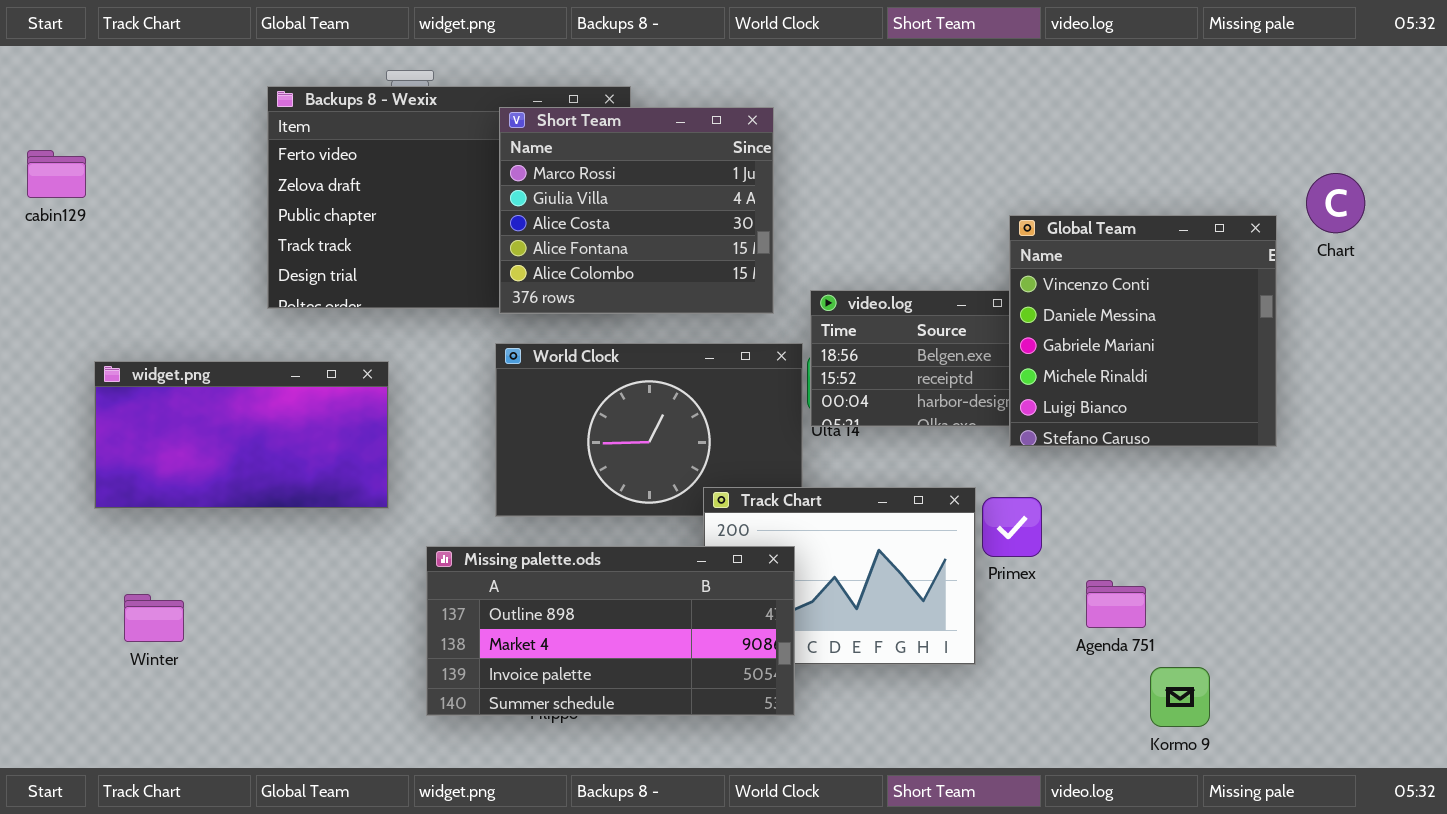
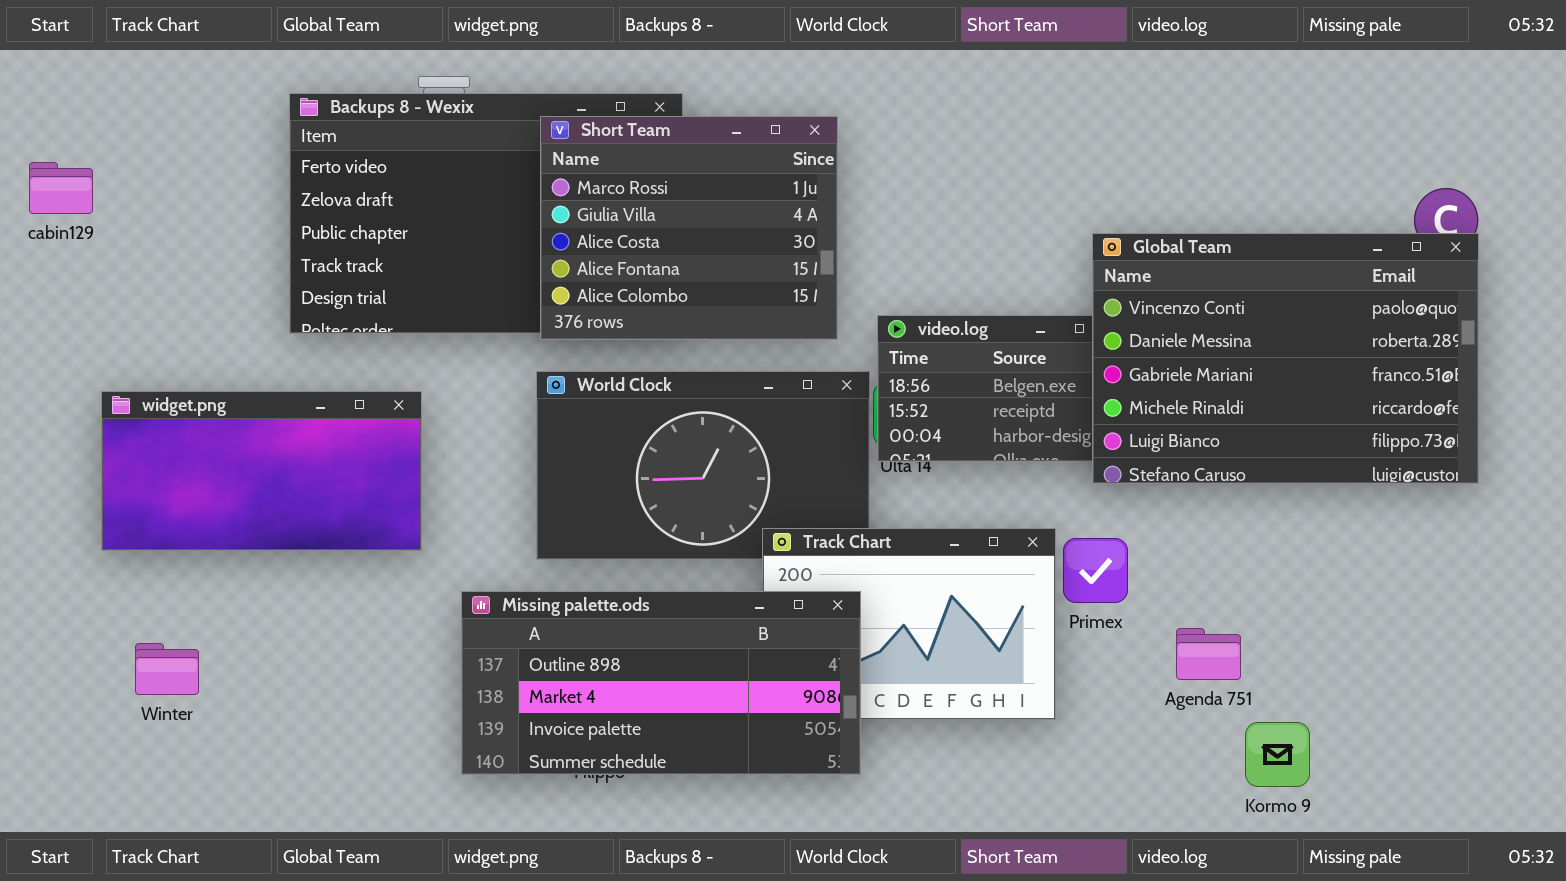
Global Team: [1009,215,1277,447] -> [1092,233,1479,484], resized

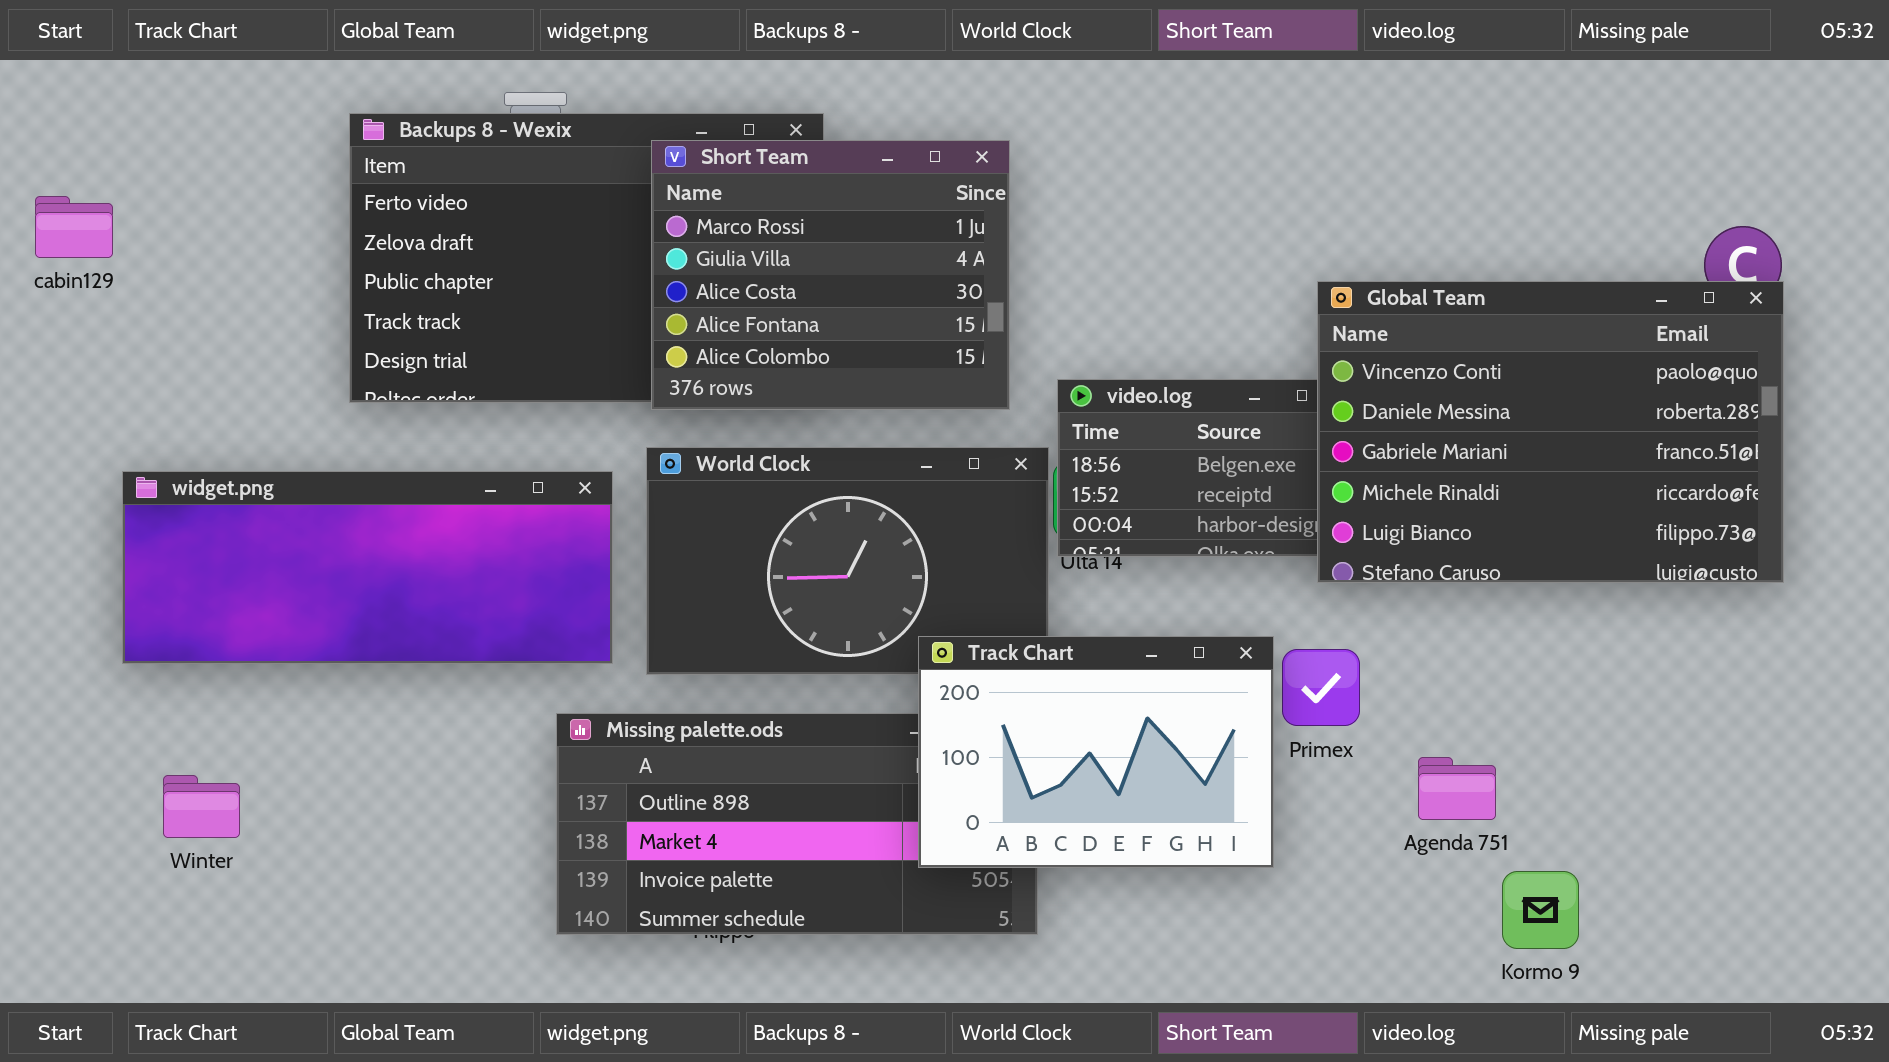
widget.png: [101,391,422,551] -> [122,471,613,664], resized
Track Chart: [762,528,1056,720] -> [918,636,1274,868], raised

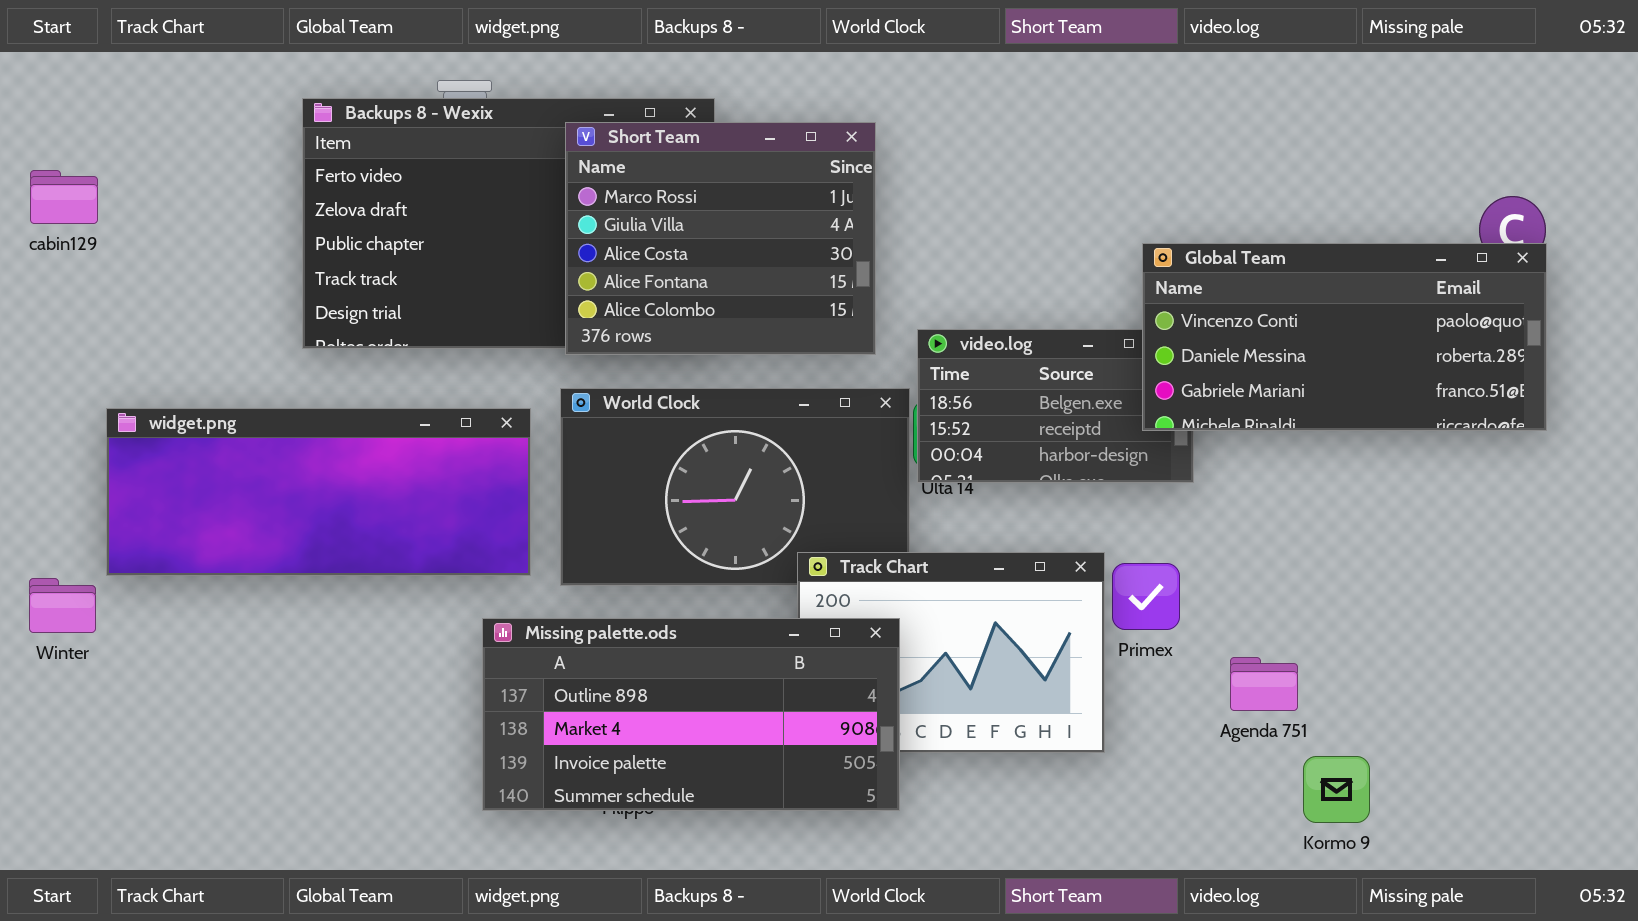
Global Team: [1317,281,1784,583] -> [1142,243,1547,431], resized
Missing palette.ods: [556,713,1038,935] -> [482,618,900,811], raised
Winter: [163,775,240,838] -> [29,578,96,633], moved

